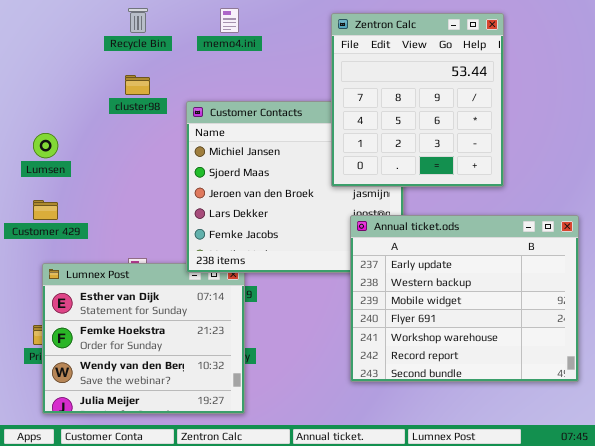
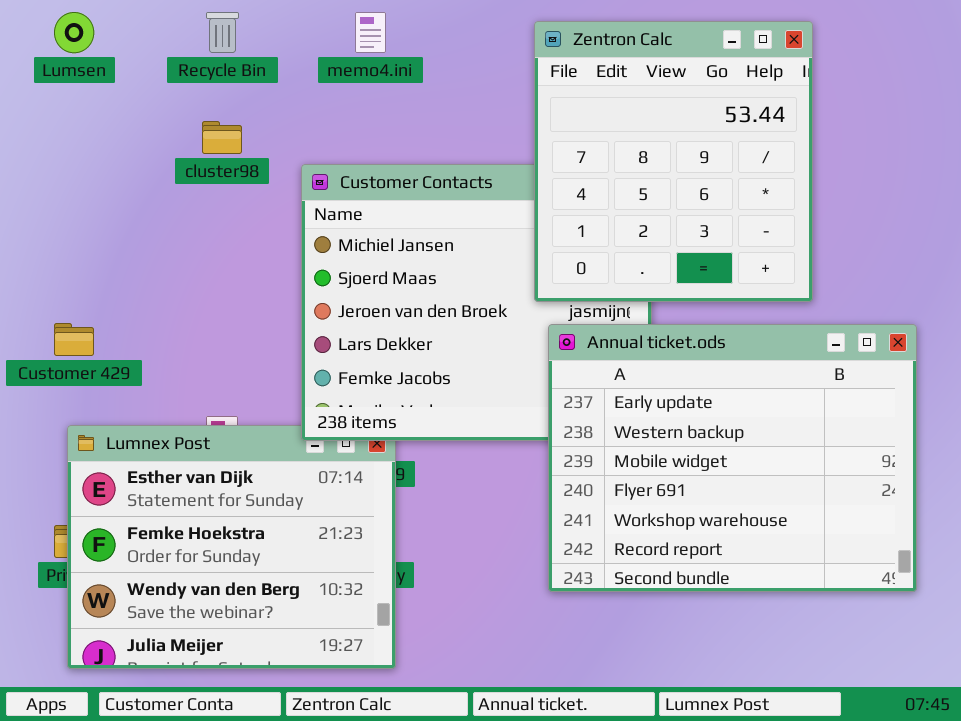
Lumsen: [33,133,58,158] -> [54,12,94,53], moved
Annual ticket.ods: [350,215,579,382] -> [548,324,917,592], moved

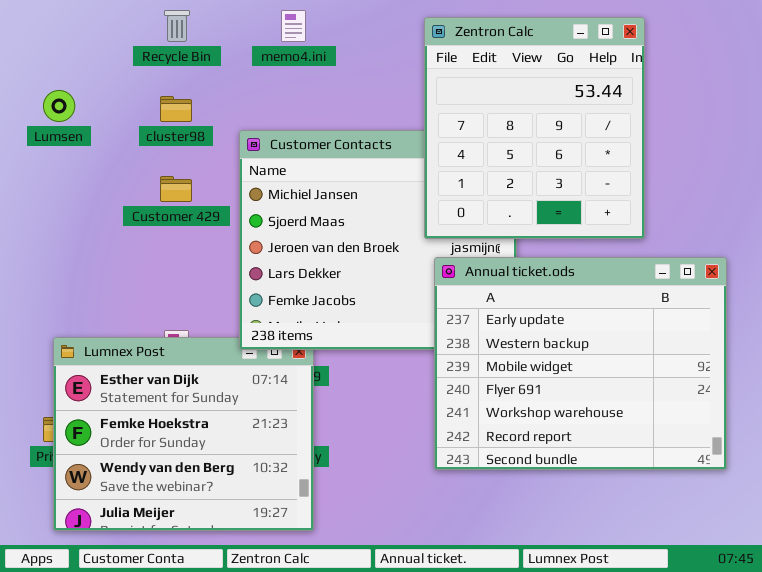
Lumsen: [54,12,94,53] -> [43,90,75,122], moved
Customer 429: [54,323,94,356] -> [160,176,192,202], moved

